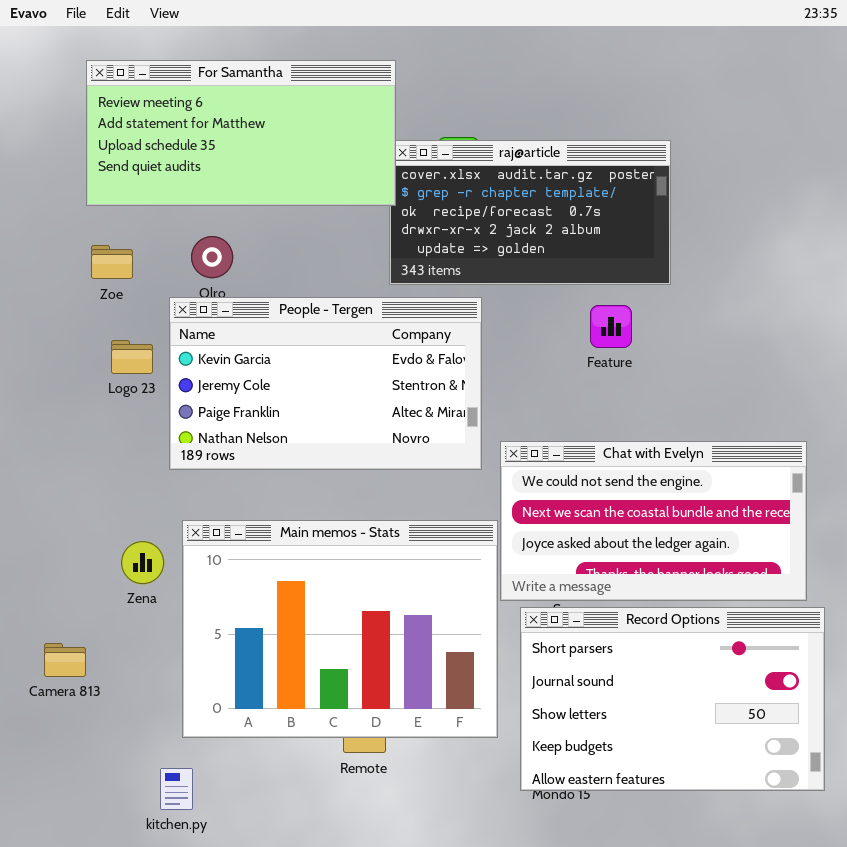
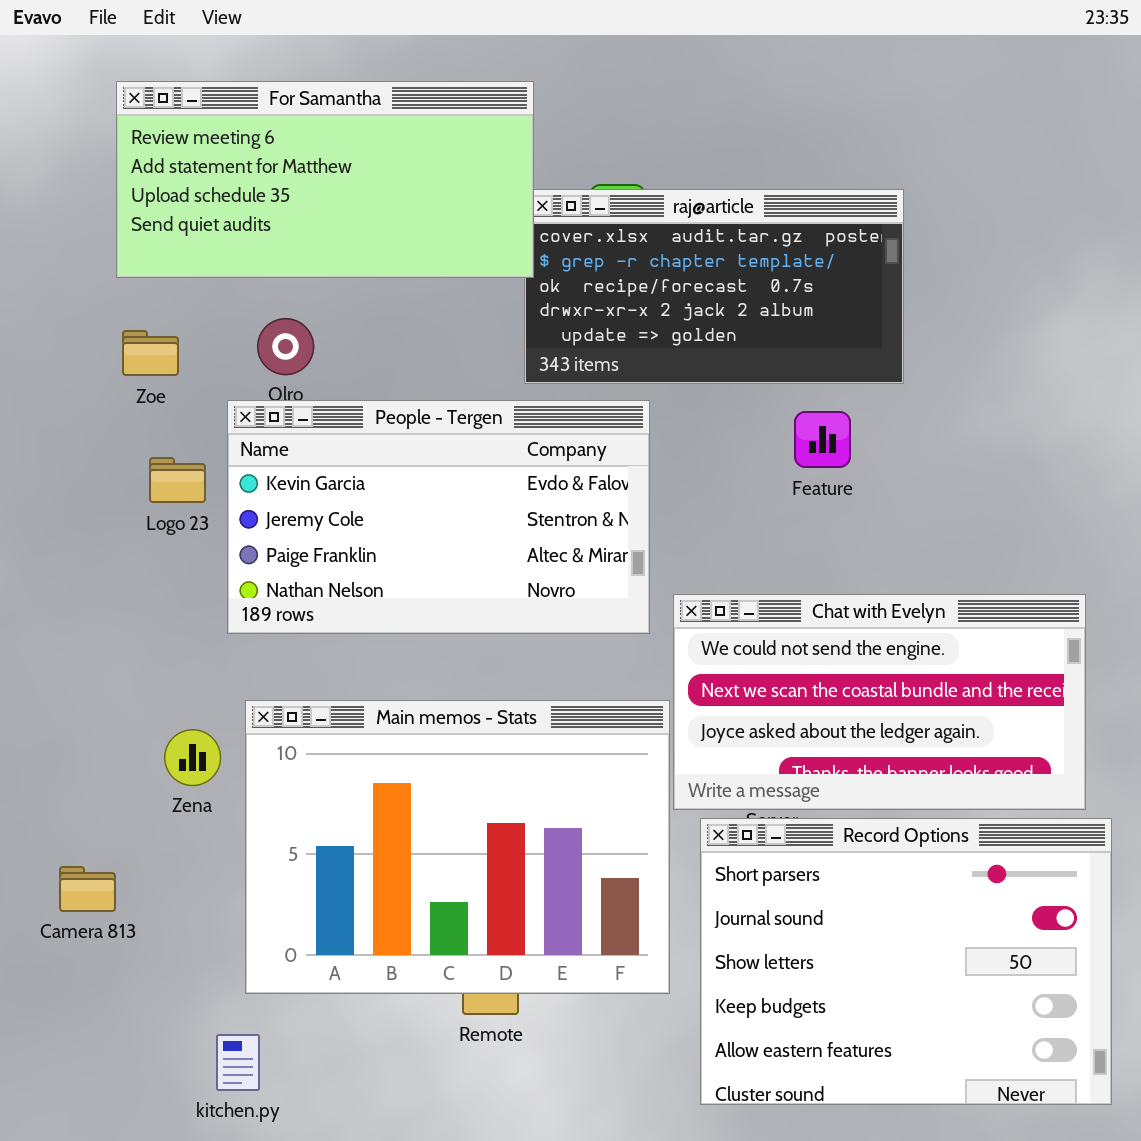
Record Options: [520,607,825,791] -> [700,818,1112,1105], resized

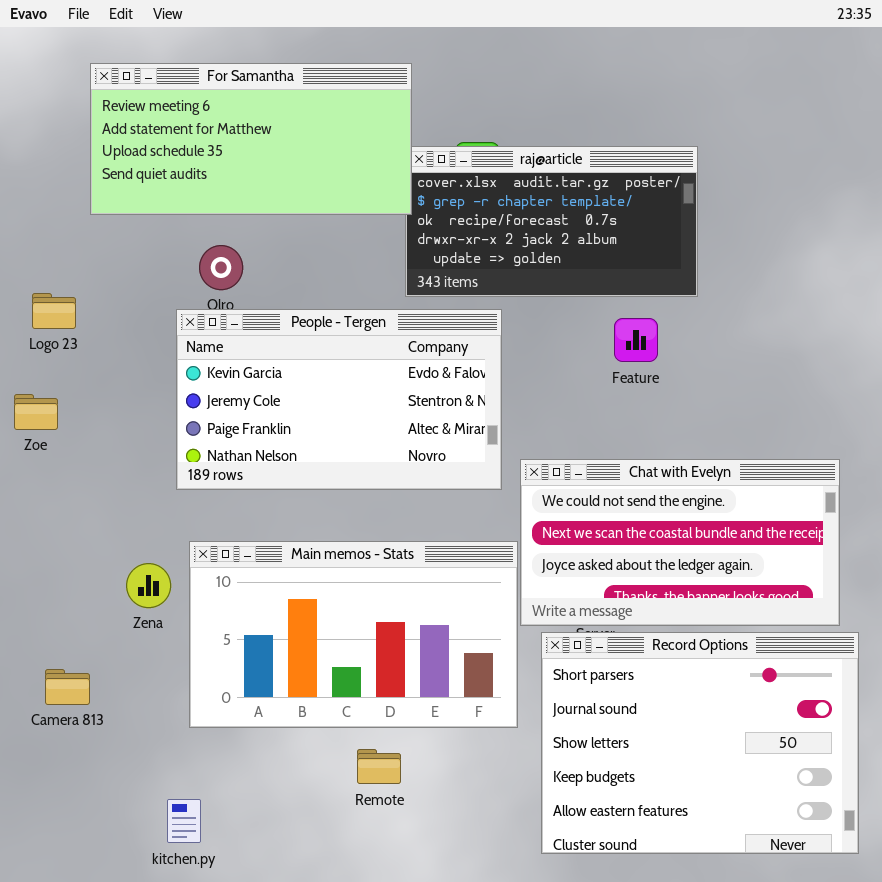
Zoe: [122,330,179,376] -> [14,394,58,430], moved
Logo 23: [149,457,206,503] -> [32,293,76,329], moved
Main memos - Stats: [245,700,670,994] -> [189,541,518,728], resized

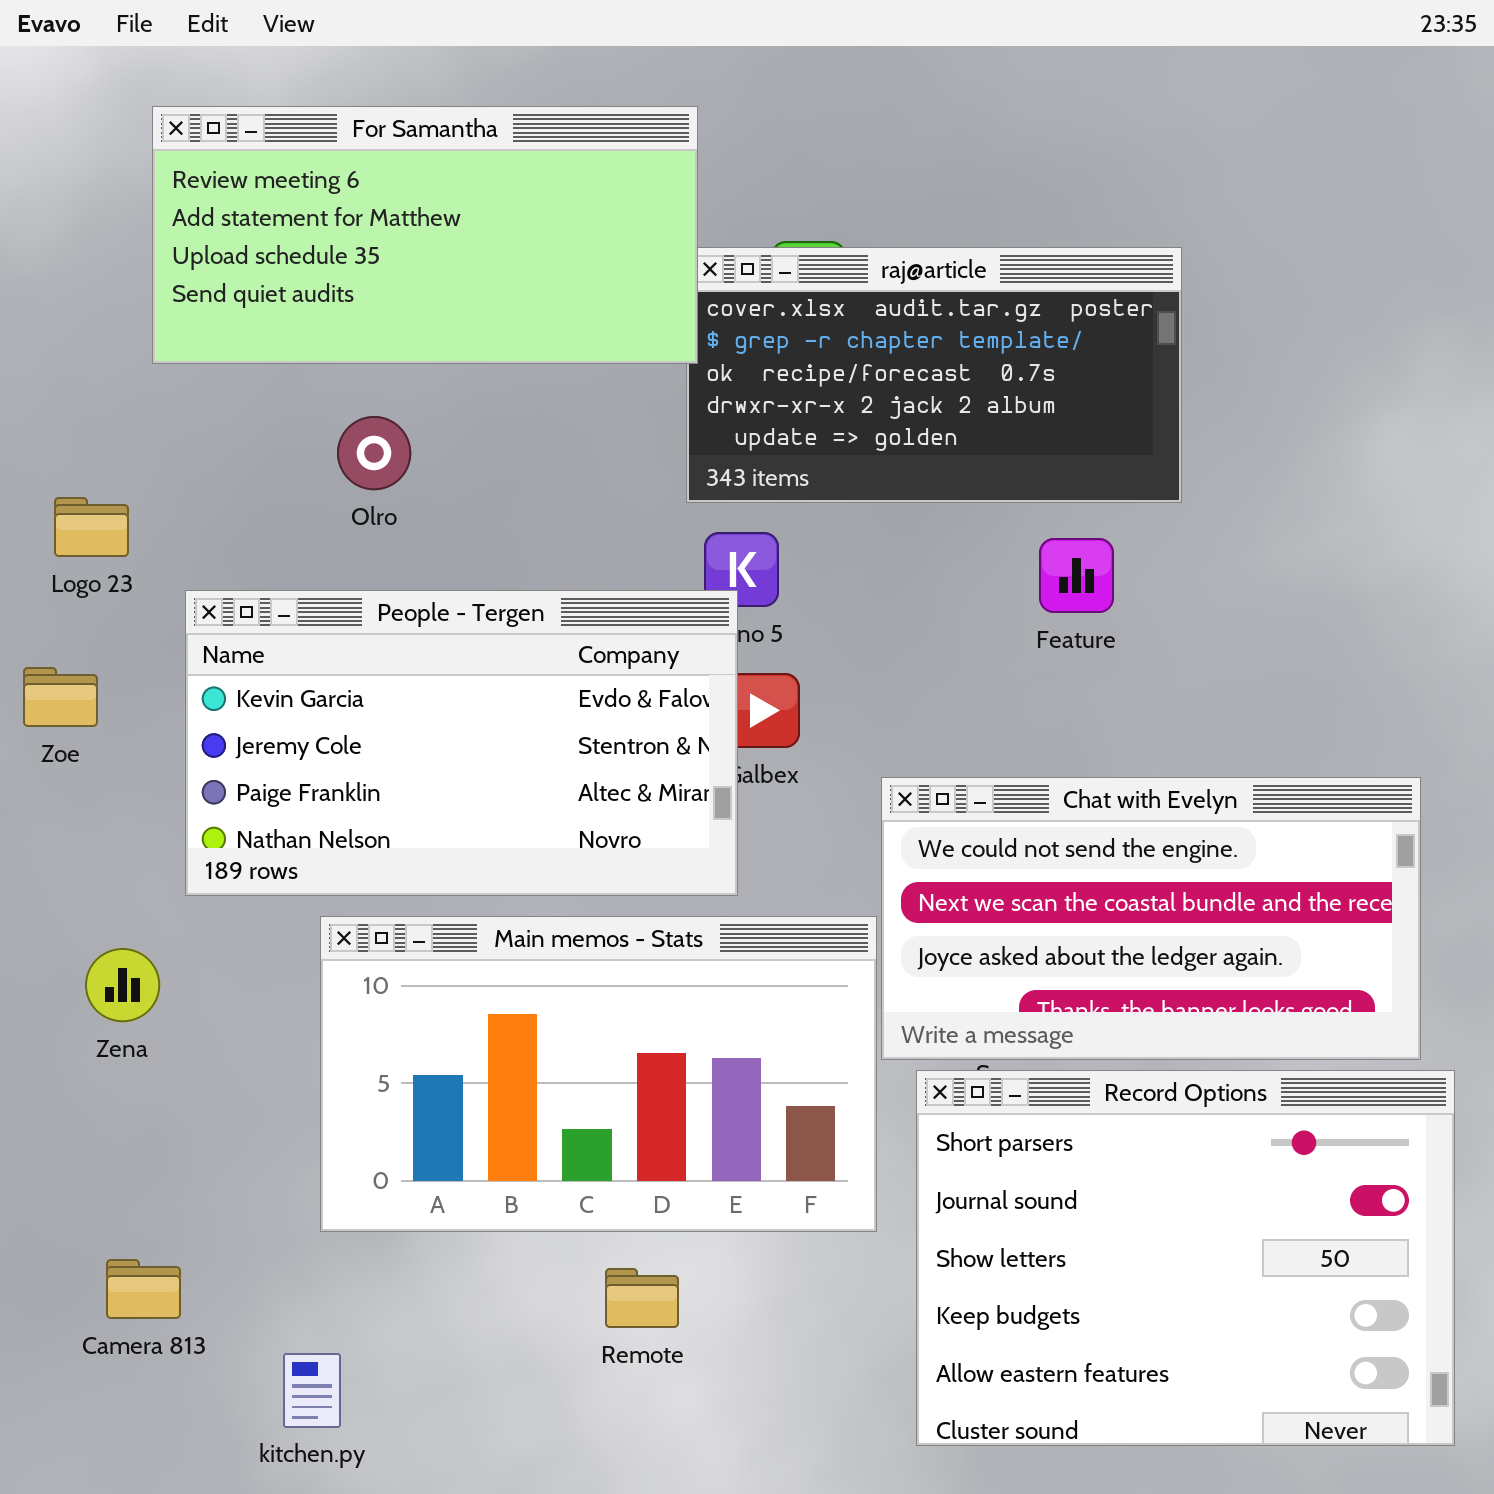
People - Tergen: [176,309,502,490] -> [185,590,738,896], moved
Zena: [126,563,171,608] -> [85,948,160,1022], moved
Camera 813: [45,669,90,705] -> [106,1259,181,1319], moved

